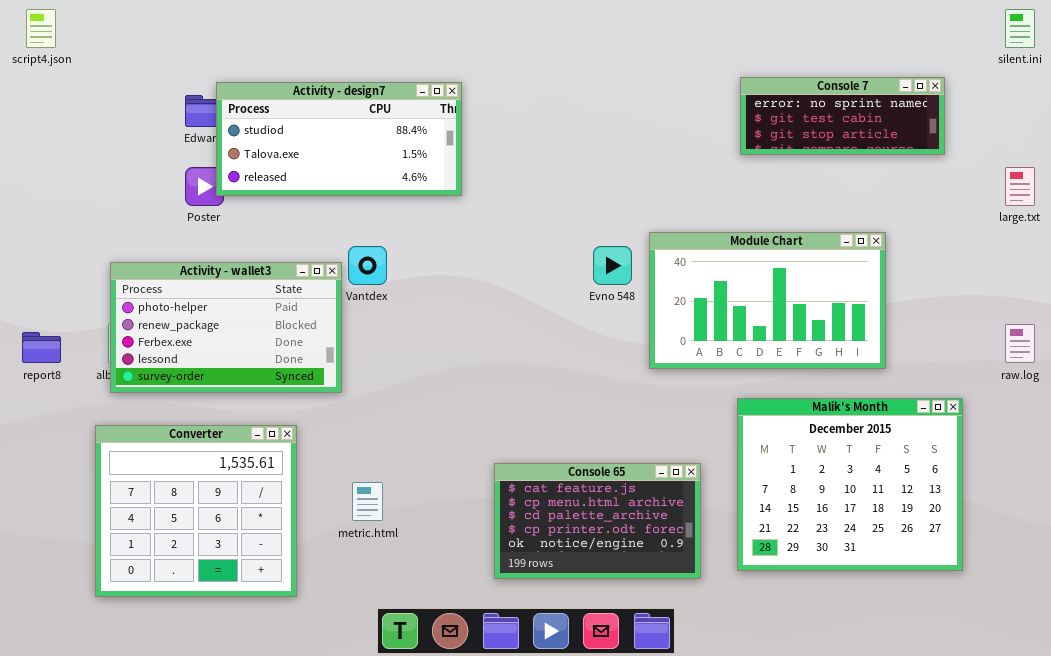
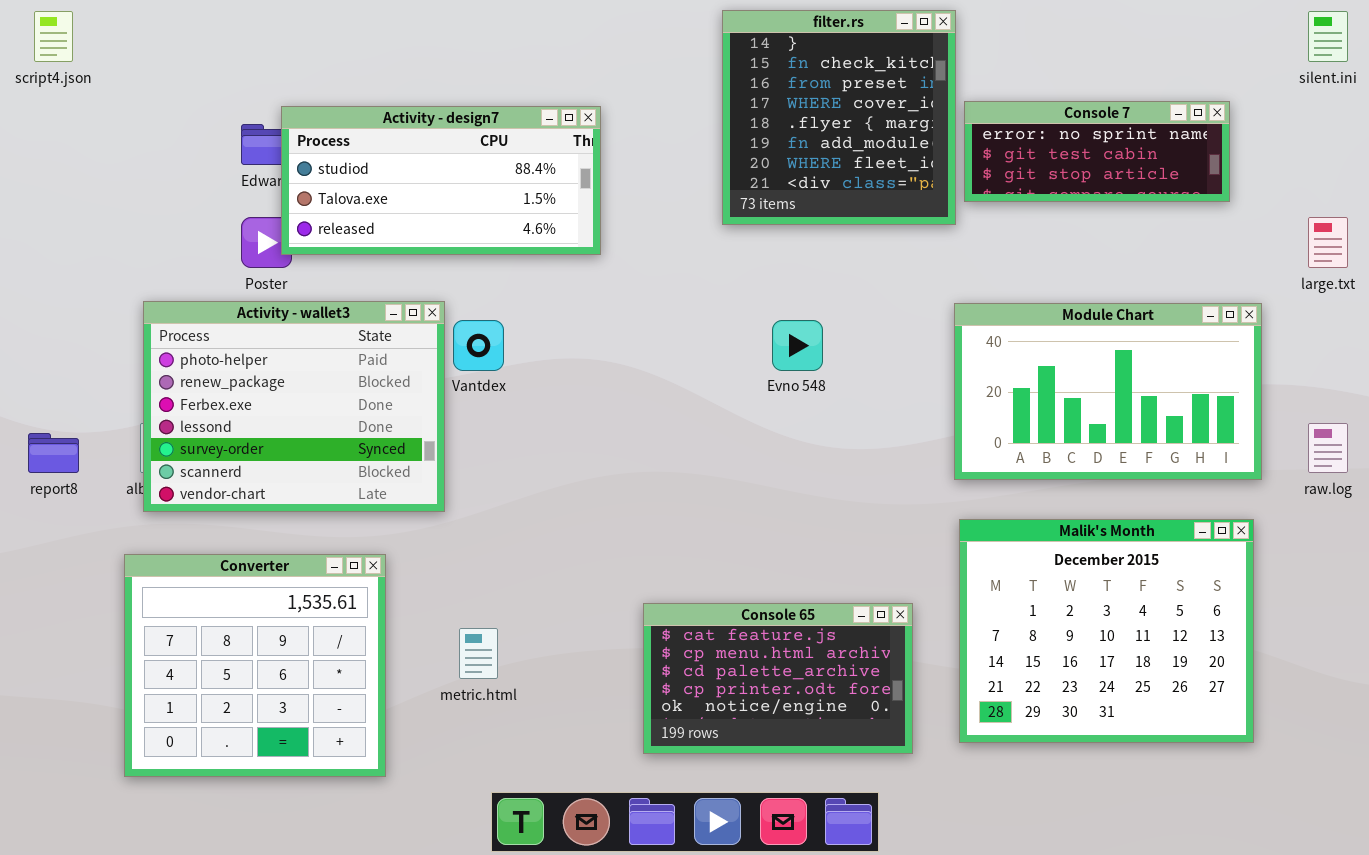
filter.rs: none -> [722,10,956,225], opened
Module Chart: [649,232,886,369] -> [954,303,1262,480], moved
Activity - wallet3: [110,262,342,393] -> [143,301,445,512], resized

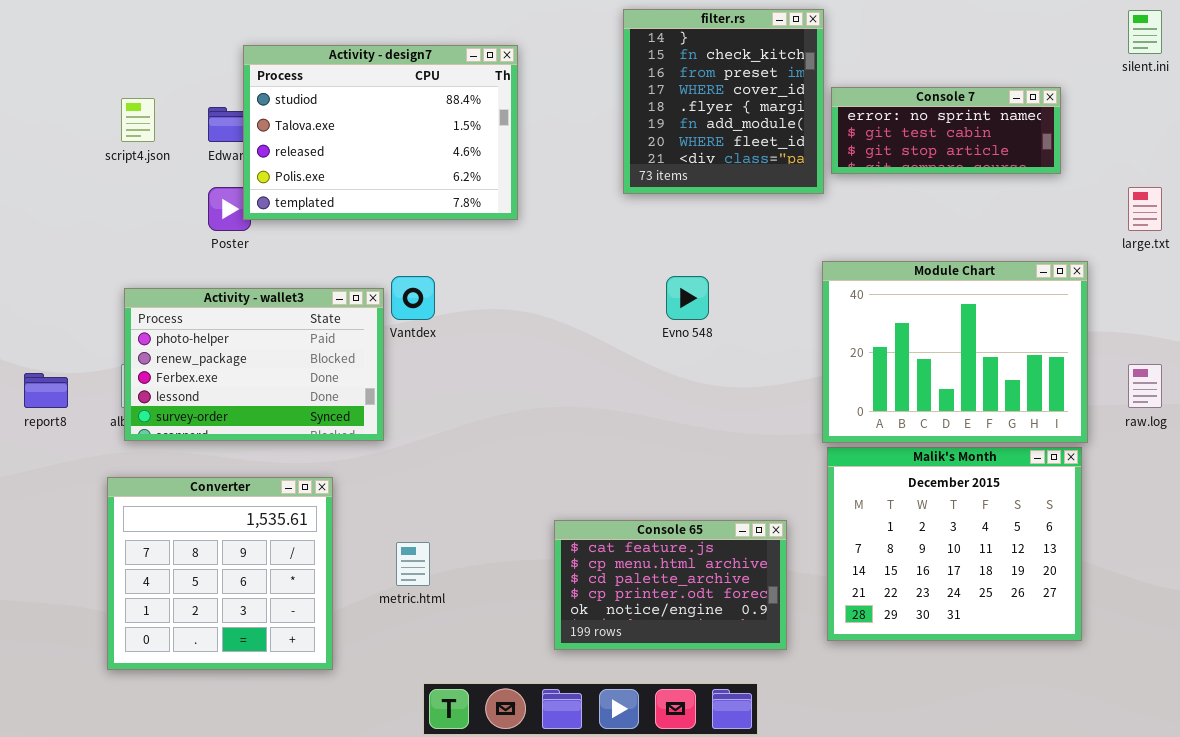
script4.json: [34,11,73,62] -> [121,98,155,142], moved
Activity - design7: [281,106,601,255] -> [243,45,518,220], resized
Activity - wallet3: [143,301,445,512] -> [124,288,384,441], resized
Module Chart: [954,303,1262,480] -> [822,261,1088,443], resized

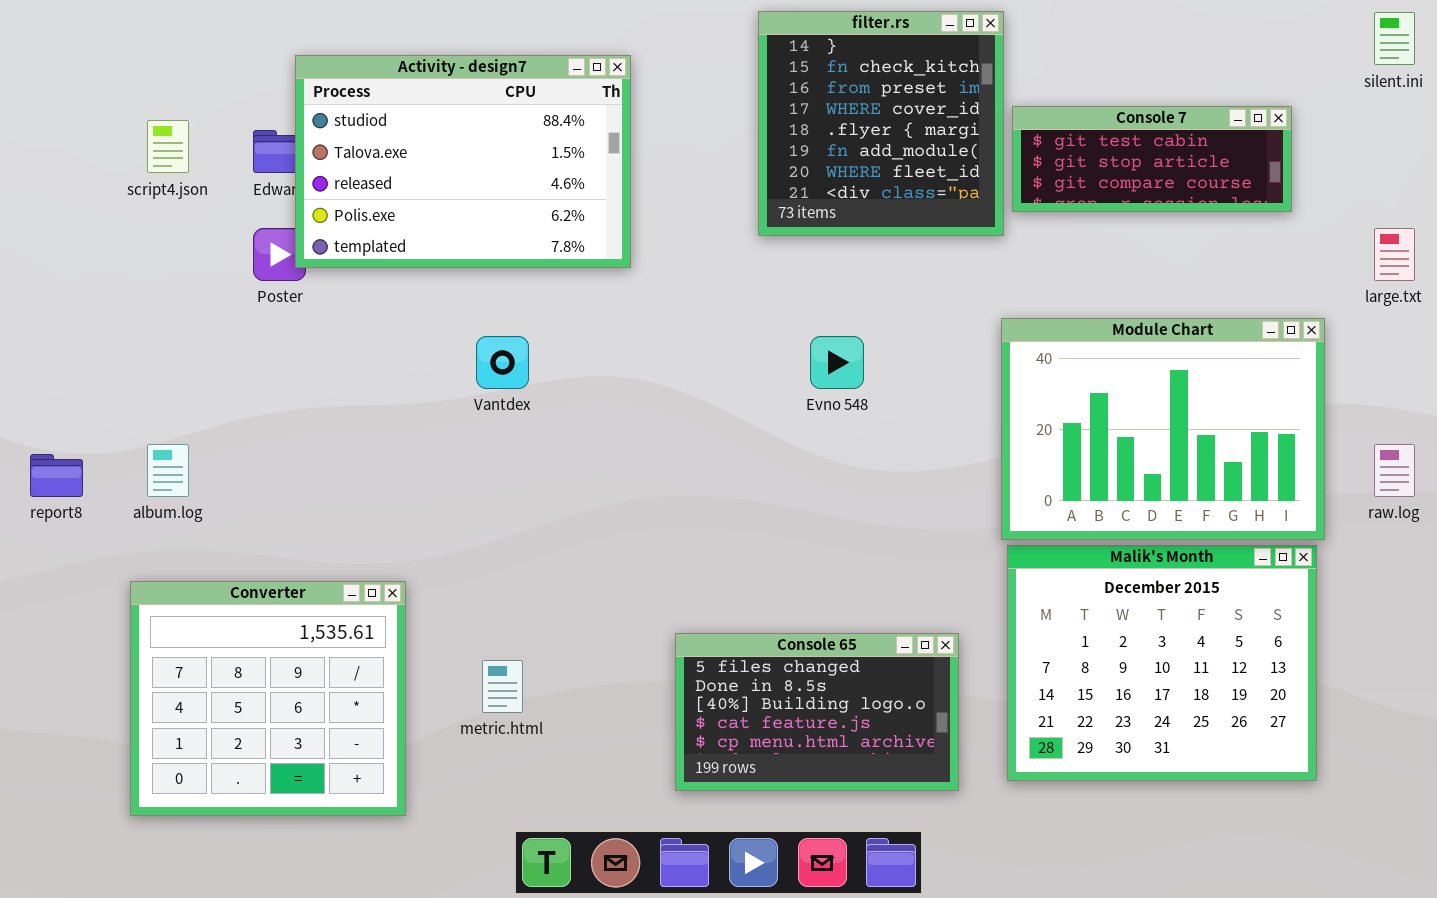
Console 7: [831,87,1061,174] -> [1012,106,1292,212], scrolled down 1 row
Activity - wallet3: [124,288,384,441] -> none, closed
Console 65: [554,520,787,650] -> [675,633,959,791], scrolled up 3 rows

